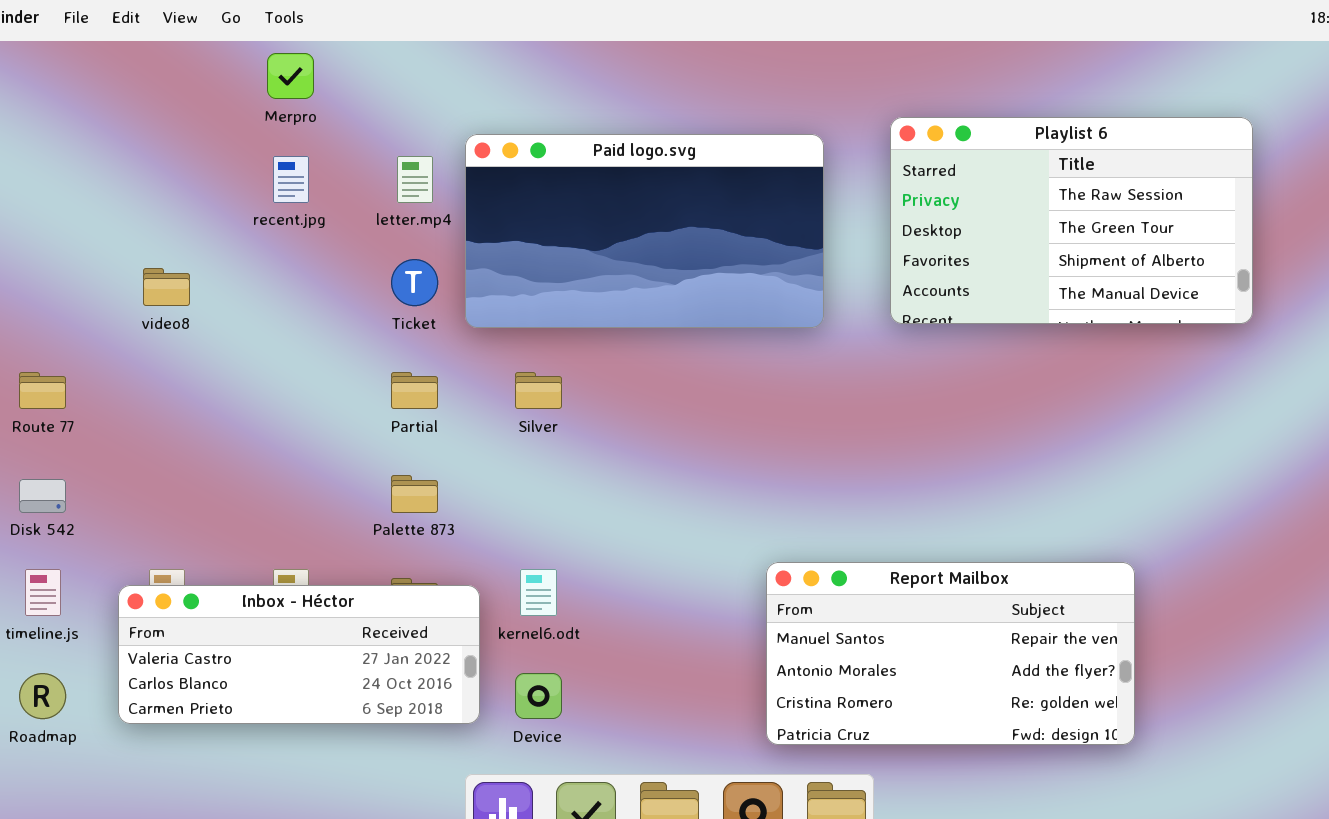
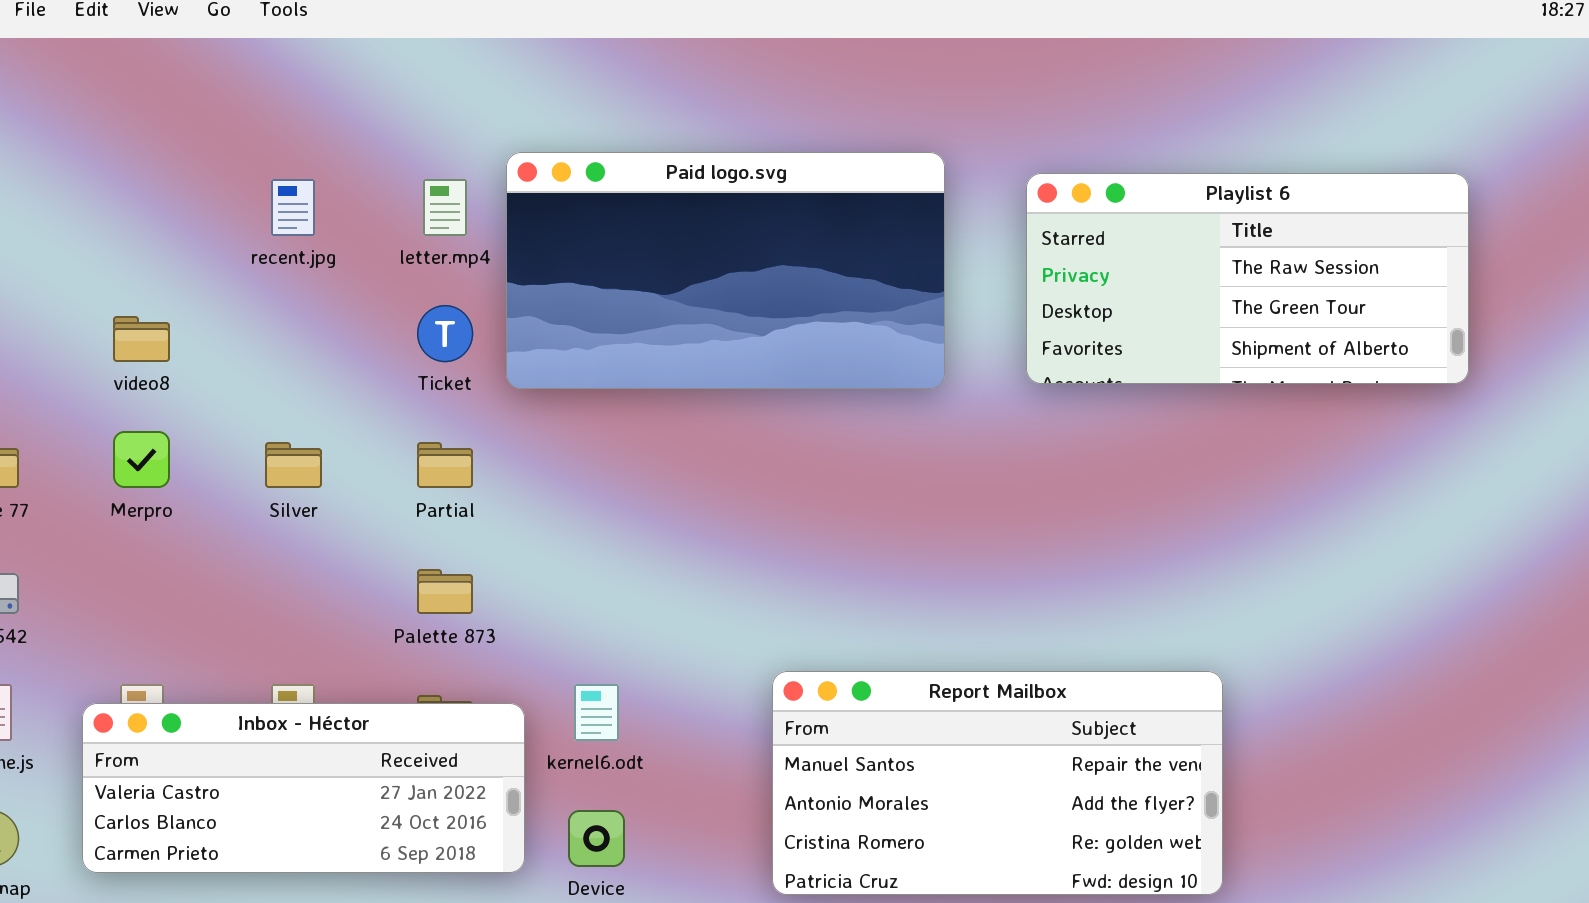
Merpro: [267,53,314,99] -> [113,431,170,488], moved
Playlist 6: [890,117,1253,324] -> [1026,173,1469,384], resized
Silver: [515,372,562,409] -> [265,442,322,488], moved
Report Mailbox: [766,562,1135,745] -> [772,671,1223,895], moved

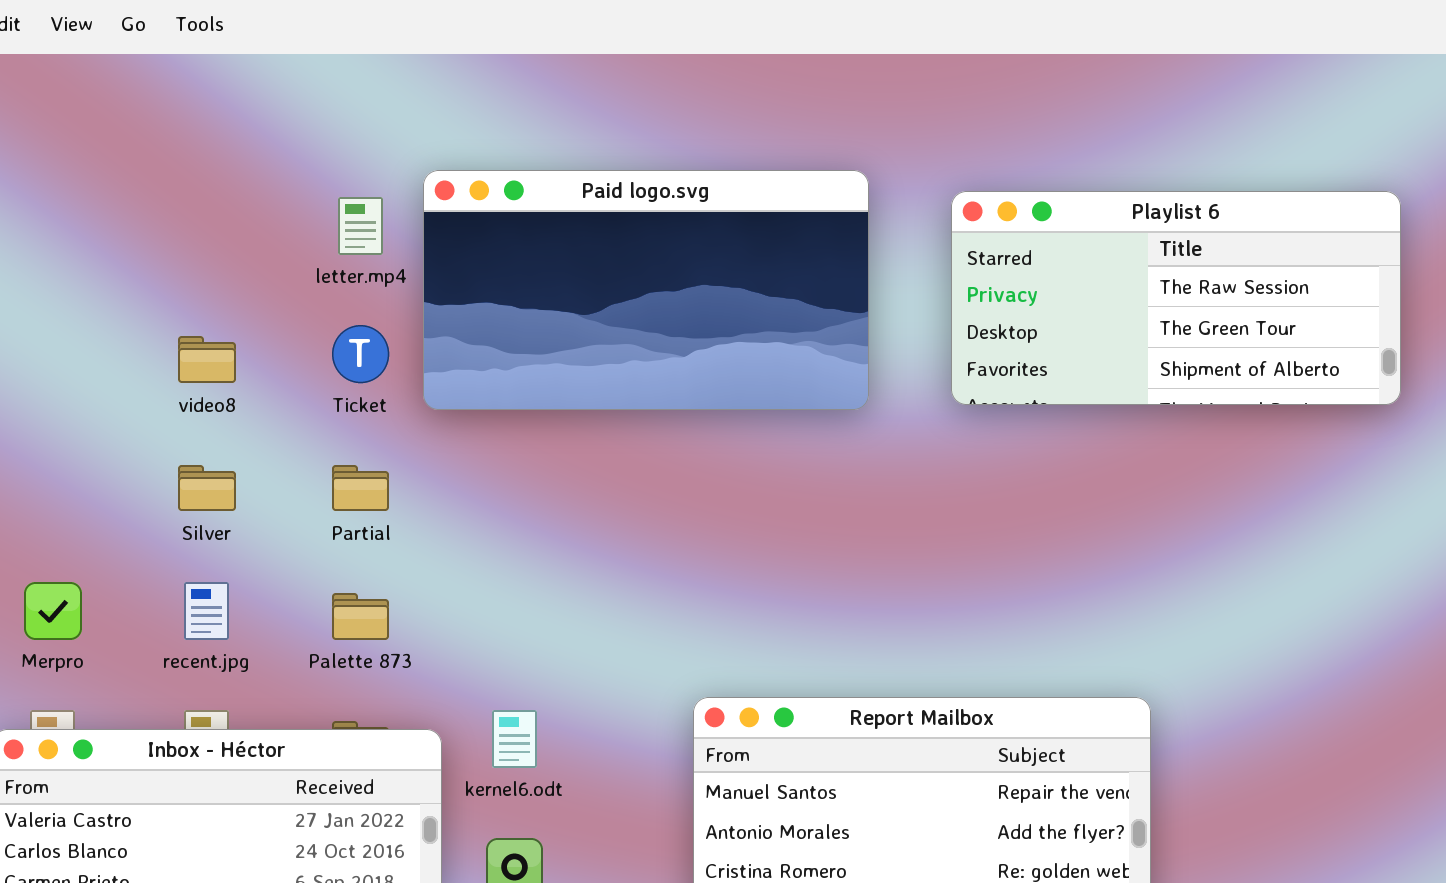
recent.jpg: [271,179,315,236] -> [184,582,229,640], moved
video8: [113,316,170,362] -> [178,336,236,383], moved
Merpro: [113,431,170,488] -> [24,582,82,640], moved

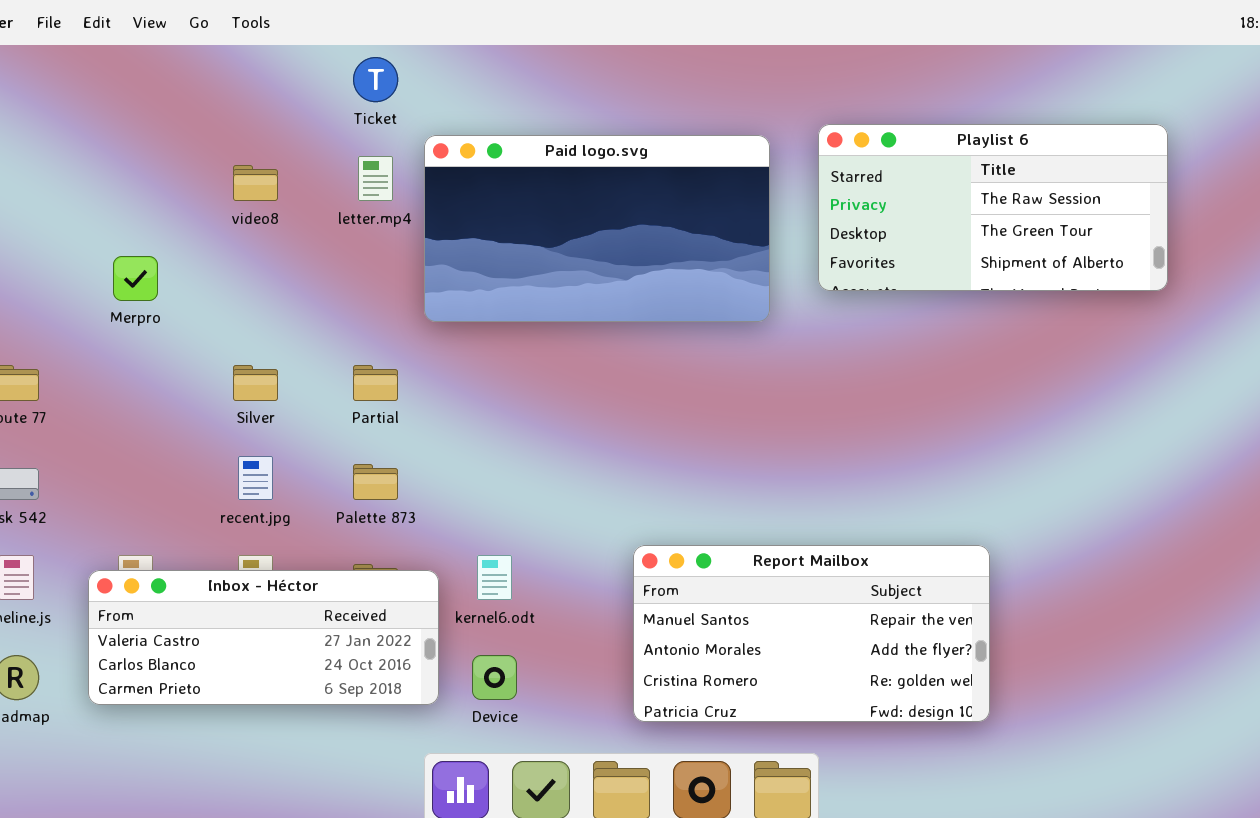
Playlist 6: [951,191,1401,405] -> [818,124,1168,291], moved
Ticket: [332,325,389,383] -> [353,57,398,102], moved
video8: [178,336,236,383] -> [233,165,278,201], moved
Merpro: [24,582,82,640] -> [113,256,158,301], moved

